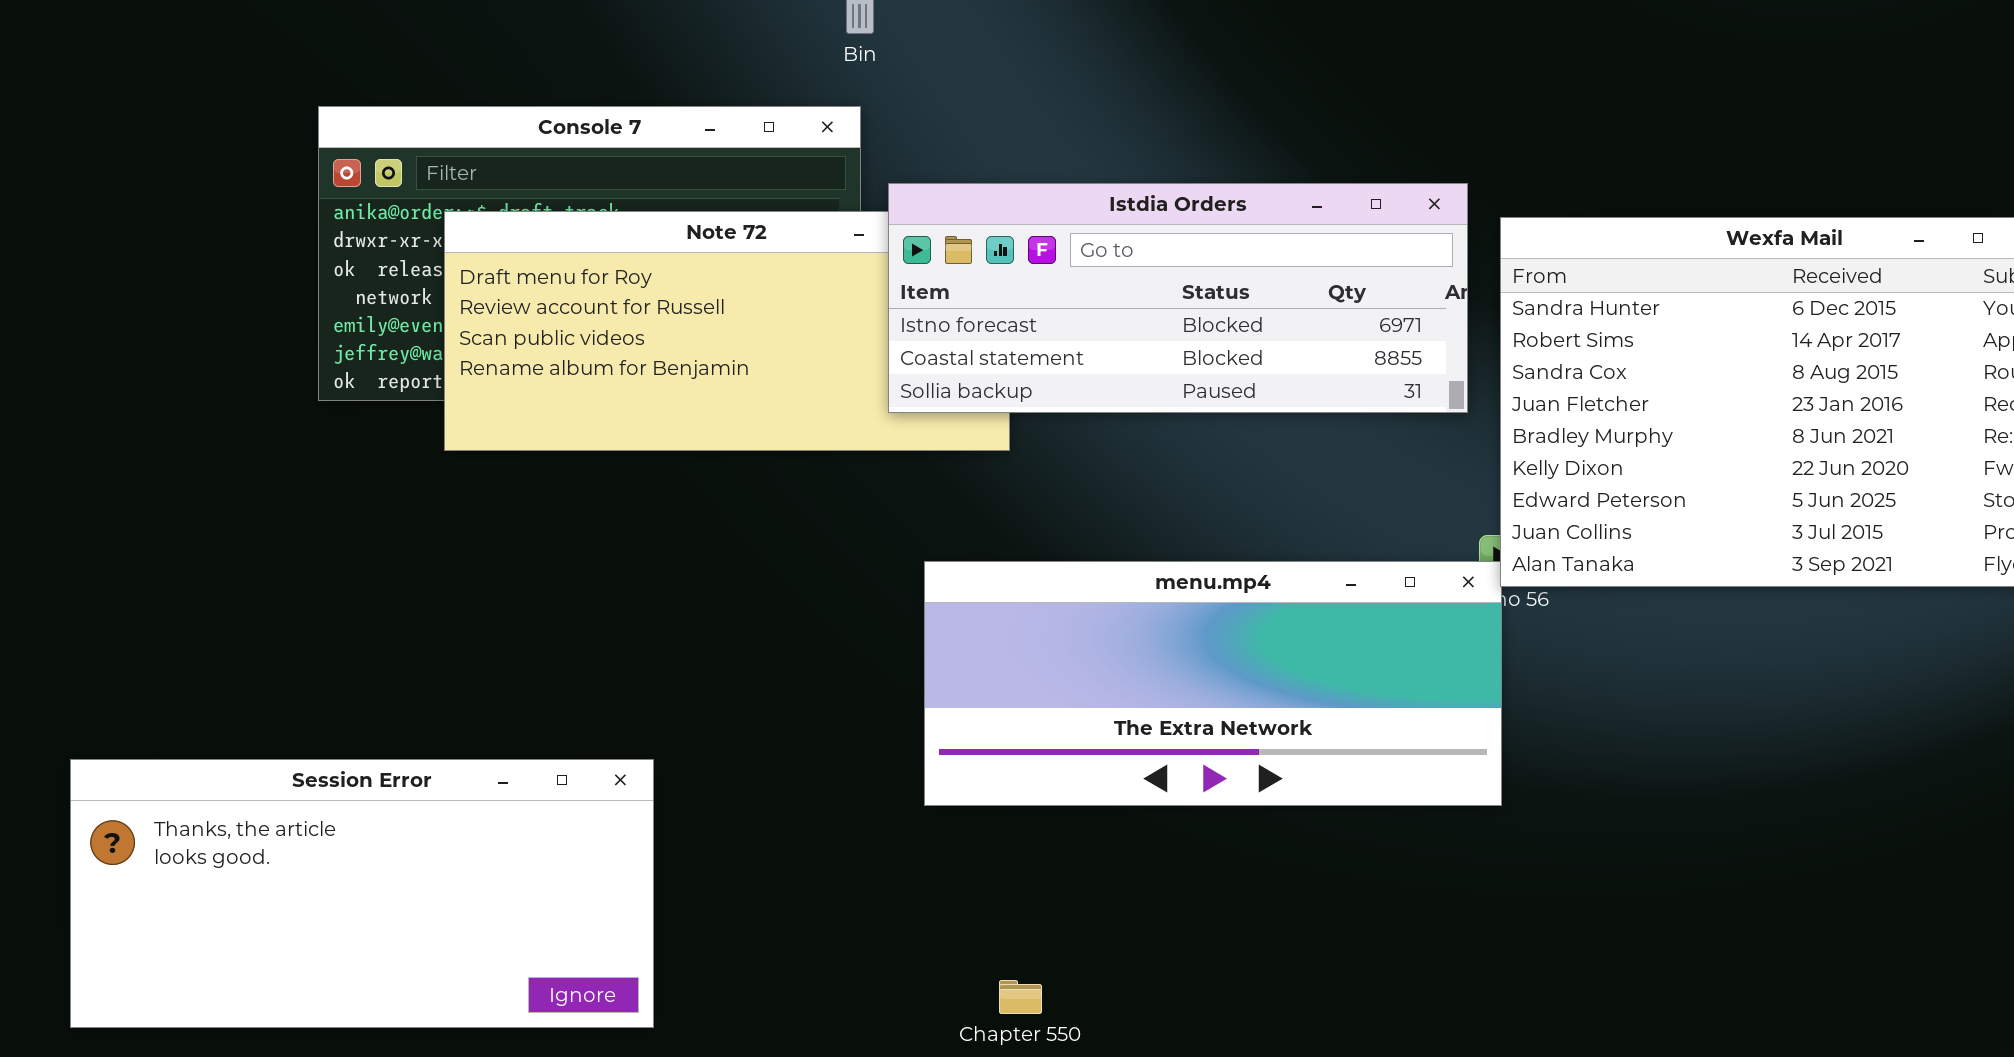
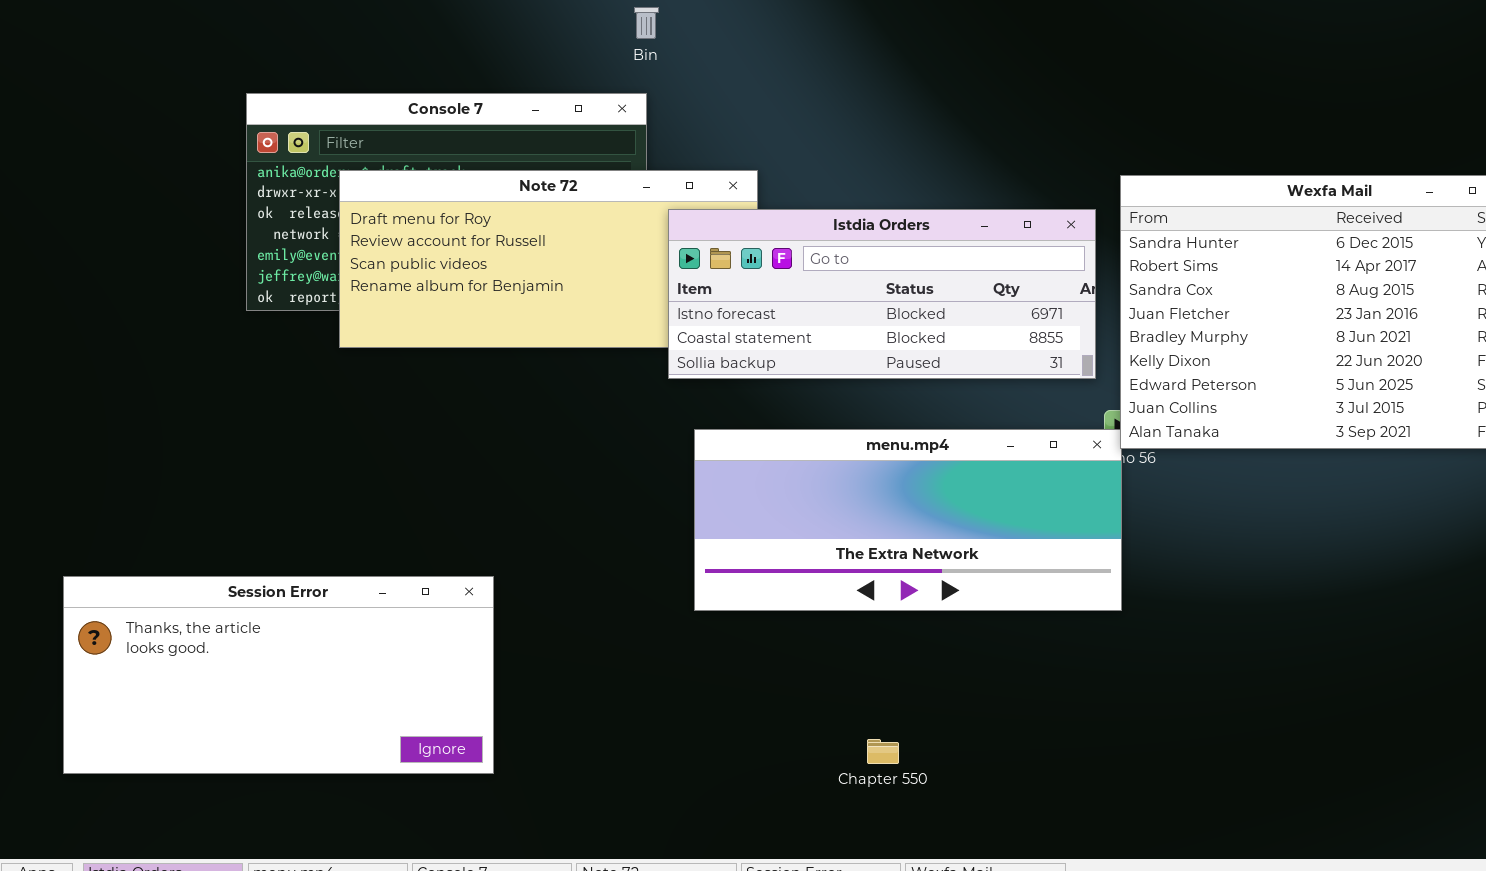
Istdia Orders: [888,183,1468,413] -> [668,209,1096,379], moved
Chapter 550: [999,980,1042,1014] -> [867,739,899,764], moved

